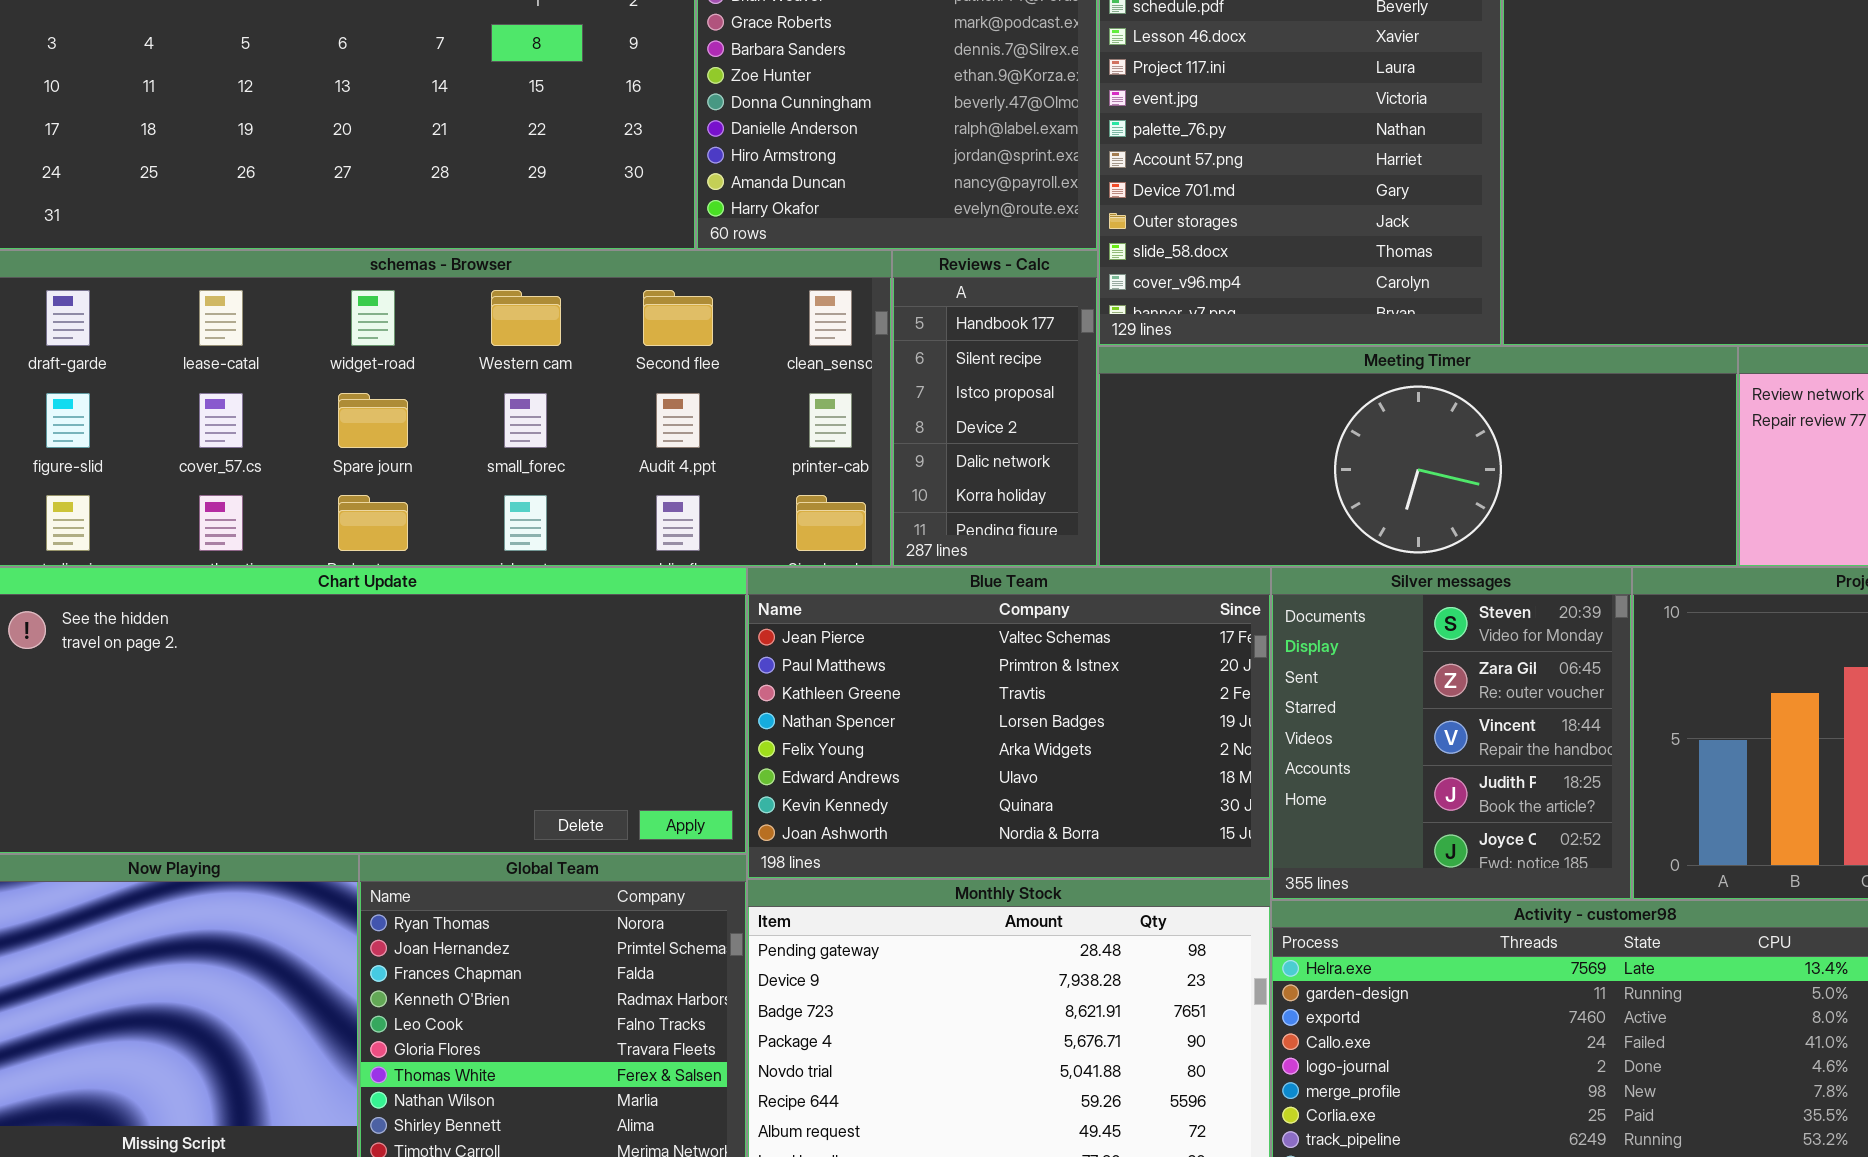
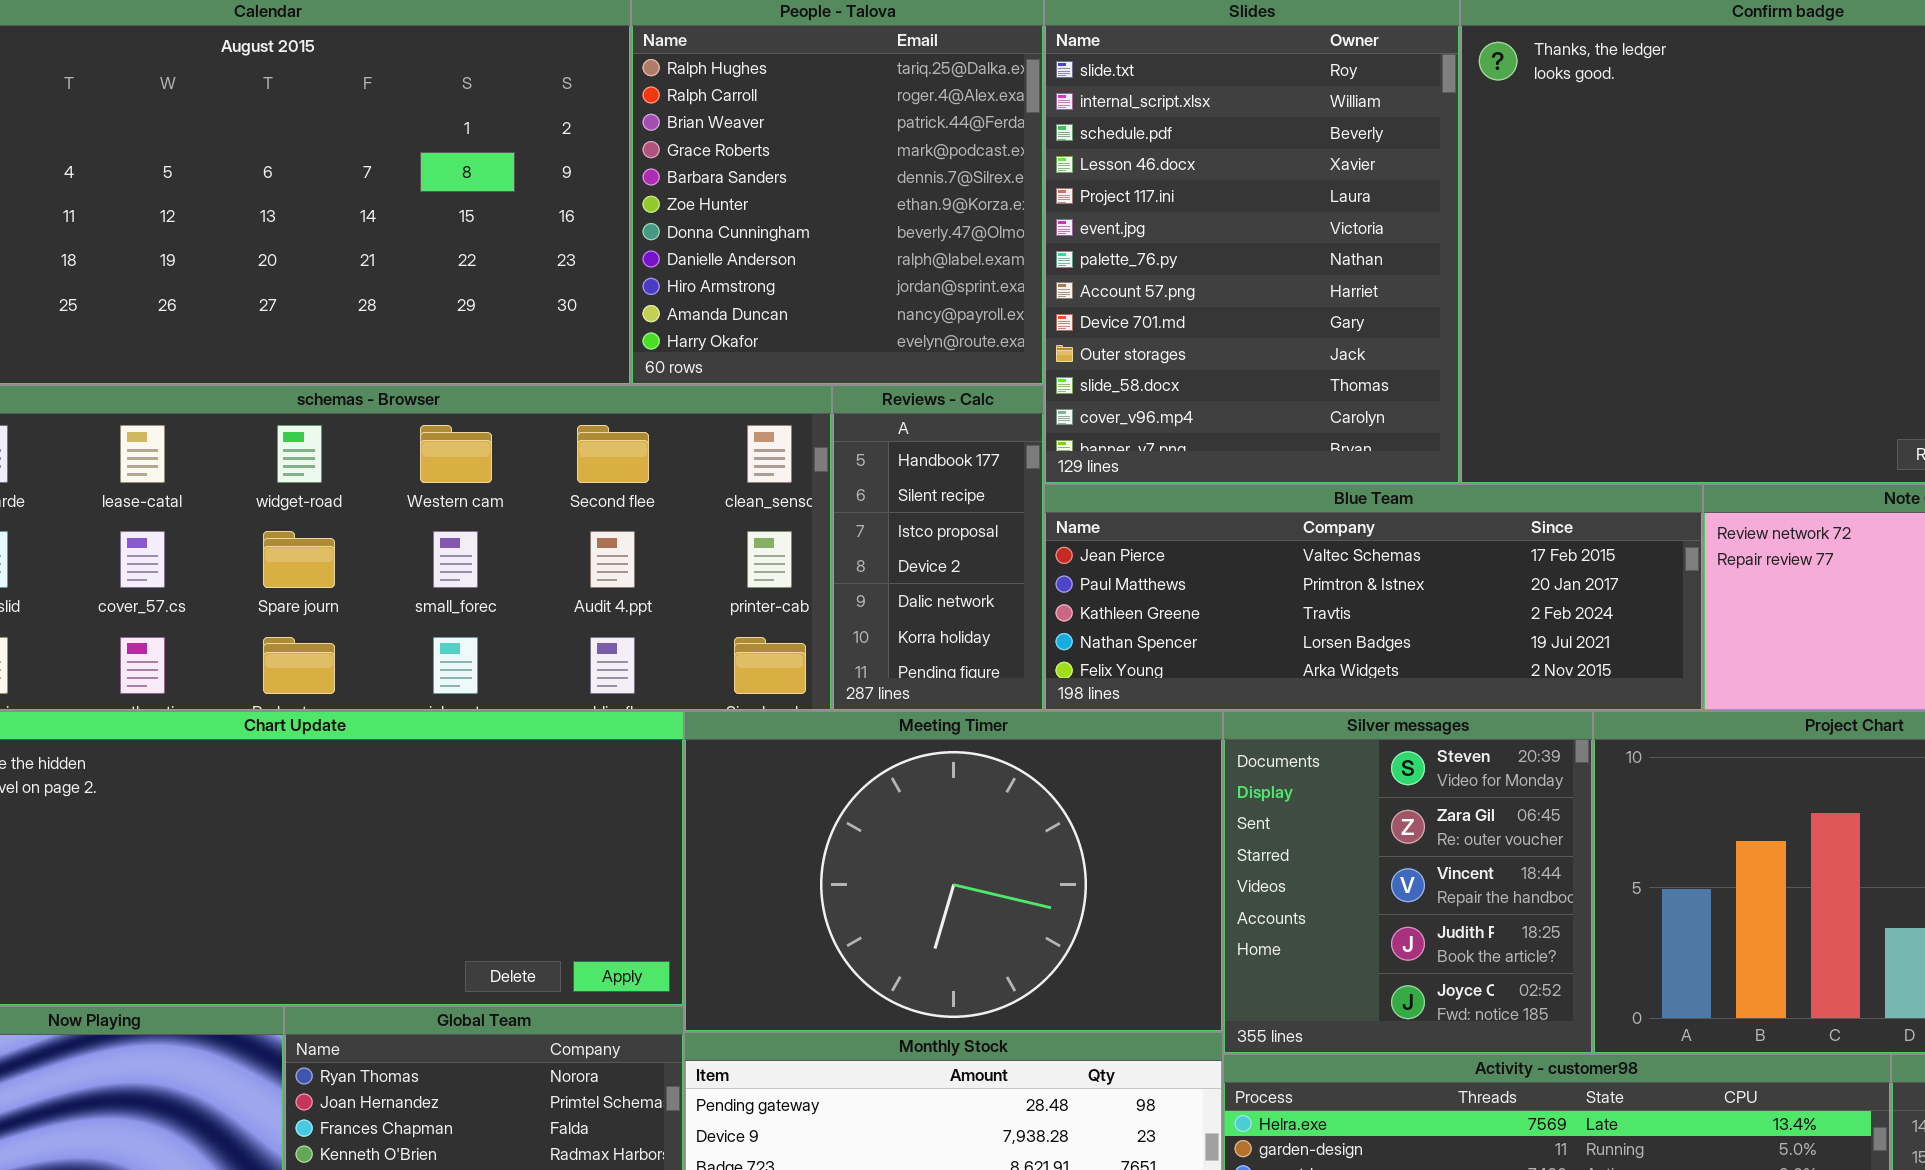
Meeting Timer: [1098,346,1738,567] -> [684,711,1223,1032], moved, resized
Blue Team: [747,567,1271,879] -> [1044,484,1703,711], moved, resized

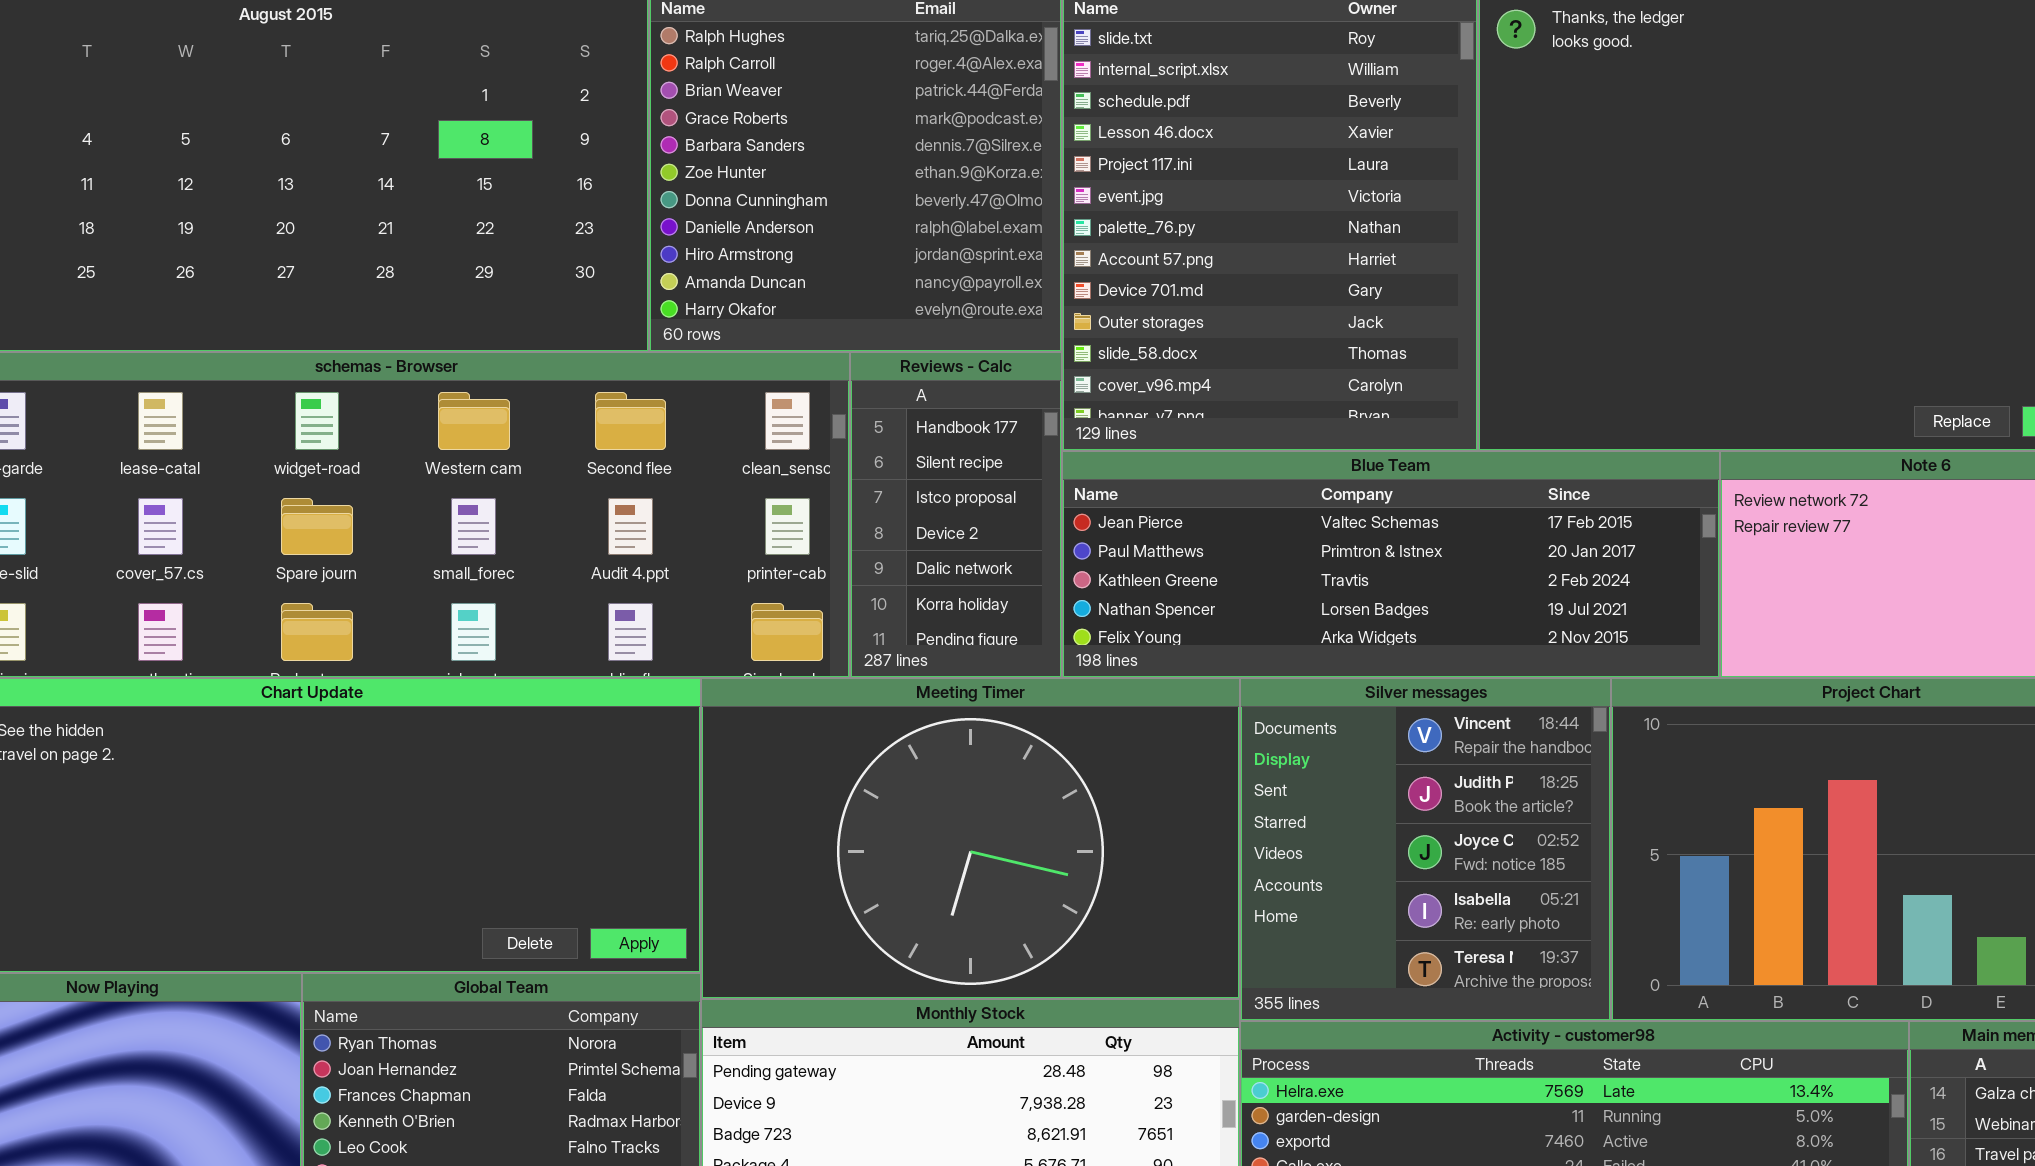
Silver messages: [1223,711,1593,1054] -> [1240,678,1611,1021], scrolled down 2 rows

